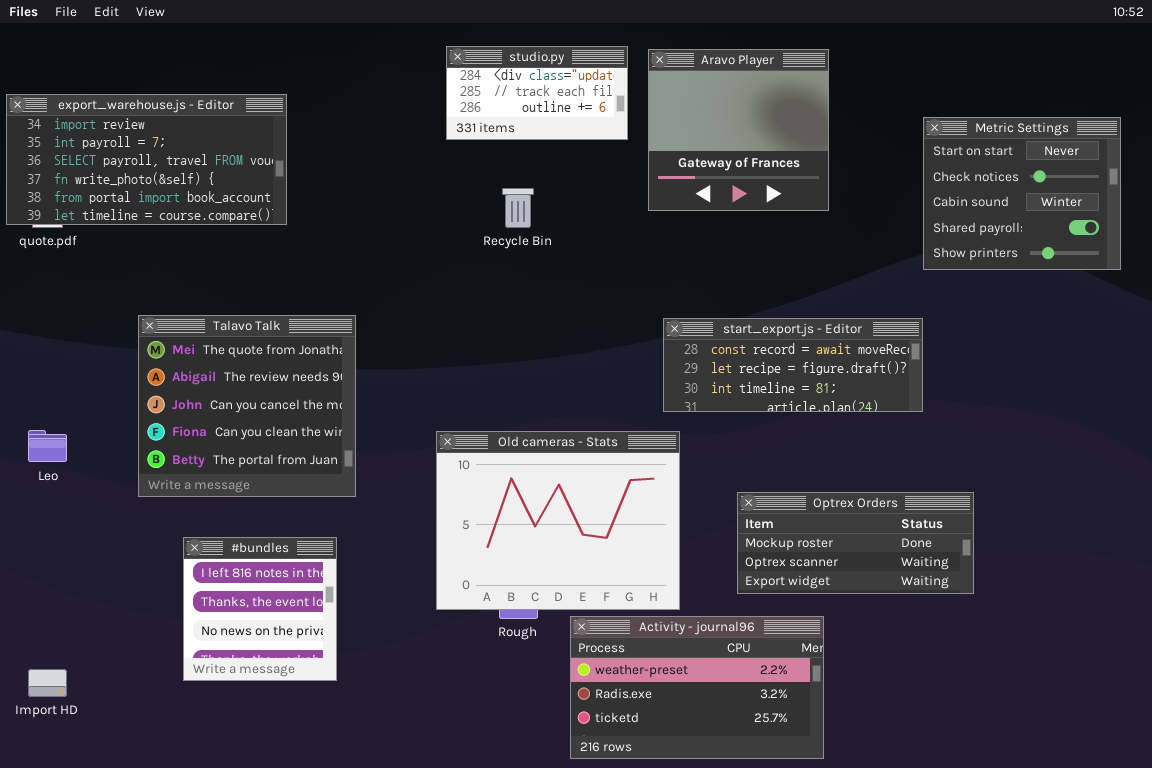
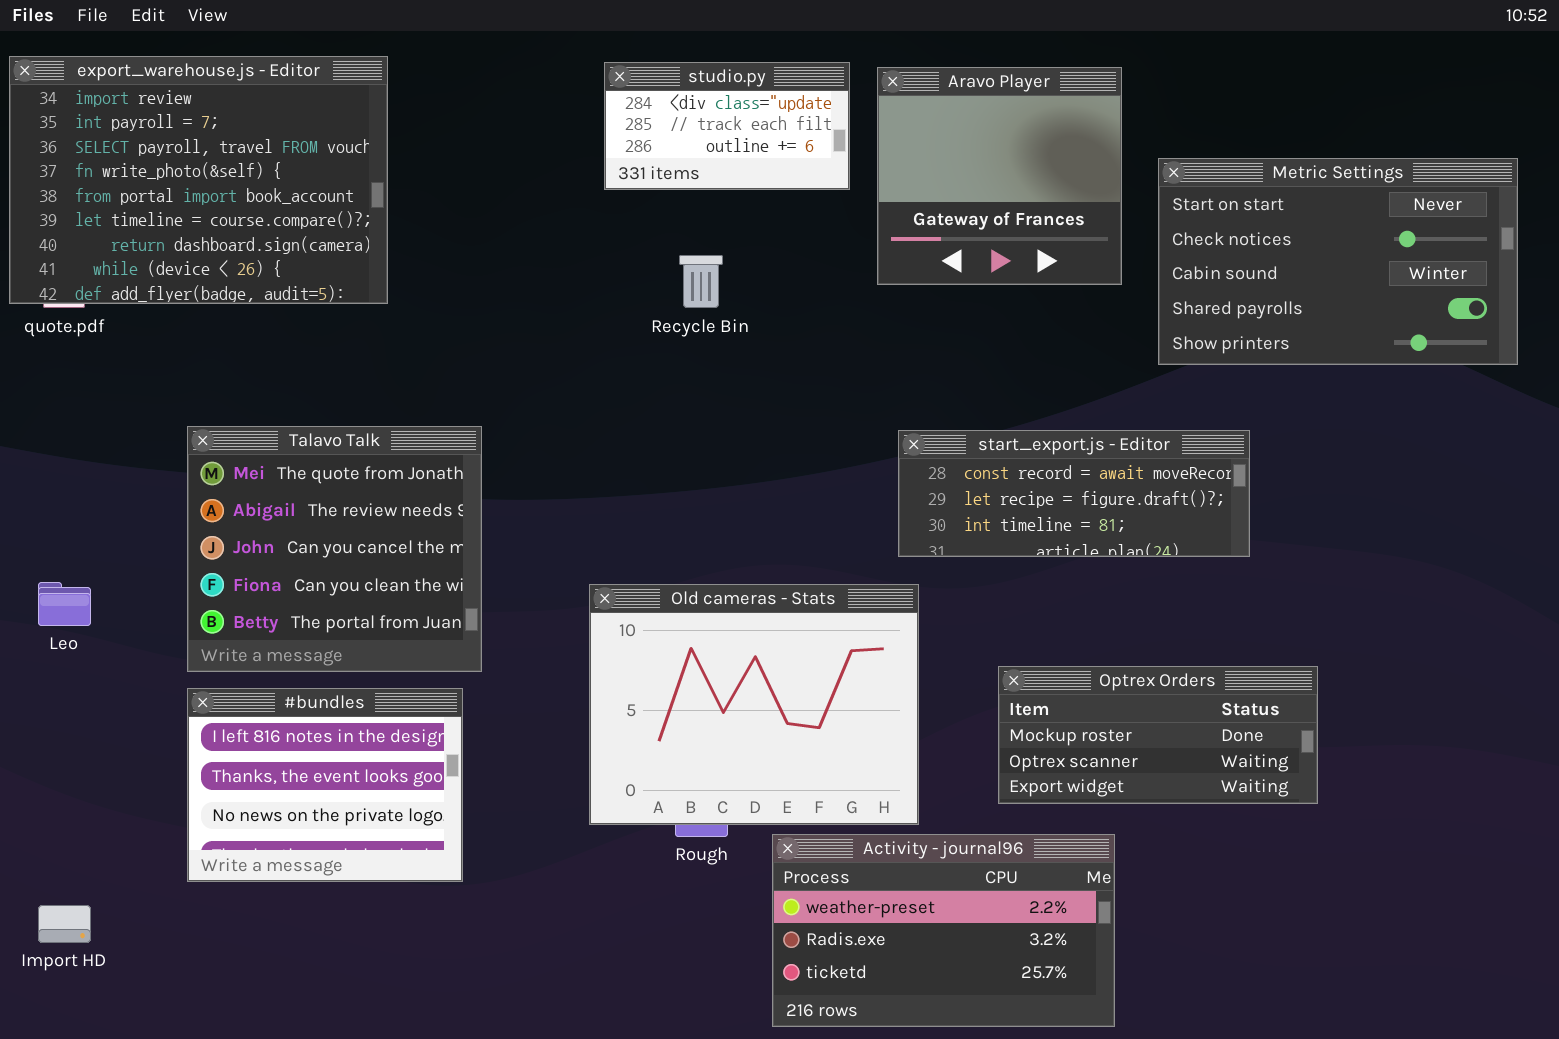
export_warehouse.js - Editor: [6,94,287,225] -> [9,56,388,304], resized
Metric Settings: [923,117,1121,270] -> [1158,158,1518,365], resized
#bundles: [183,537,337,681] -> [187,688,463,882], moved, resized

